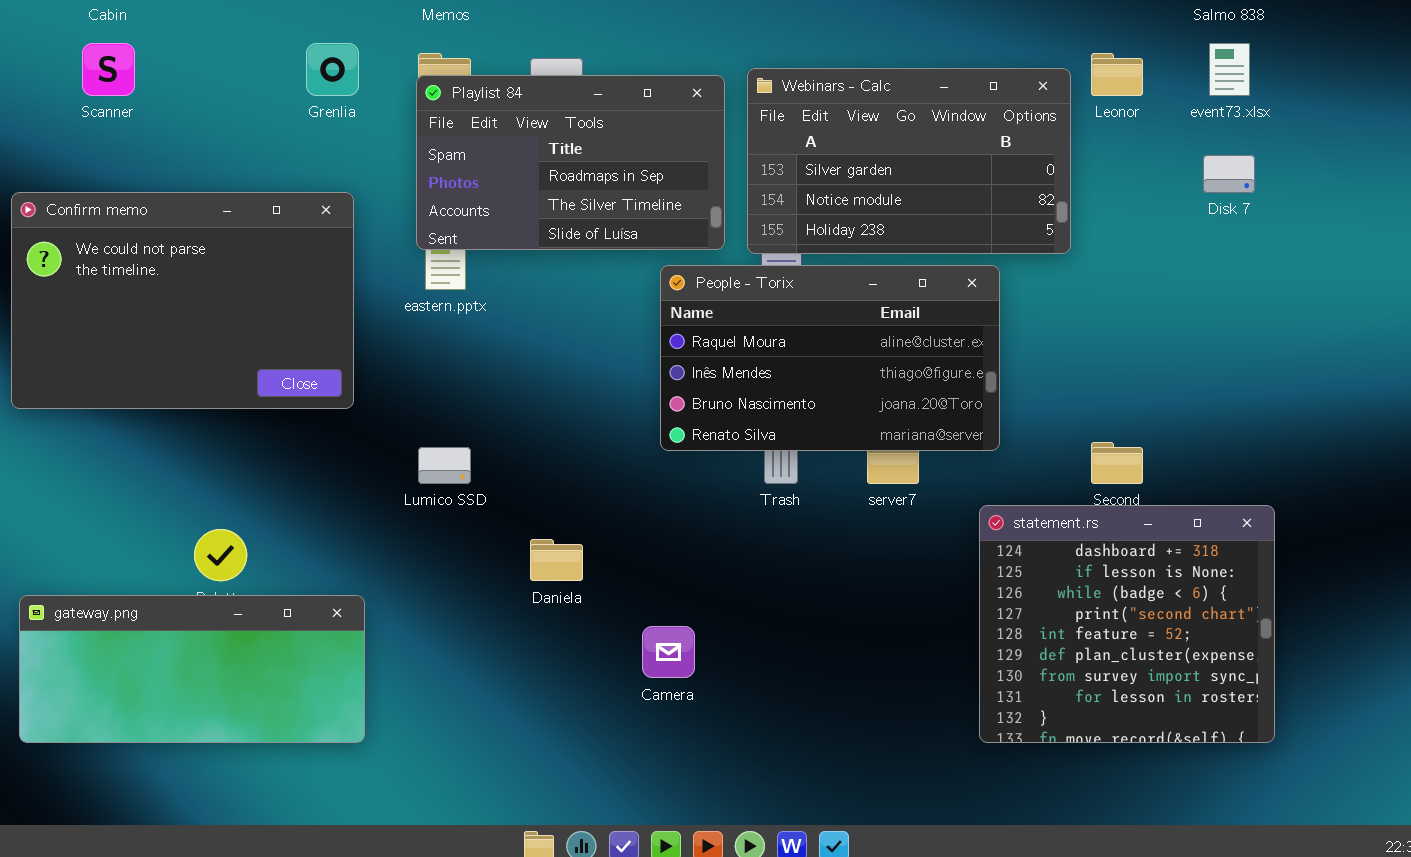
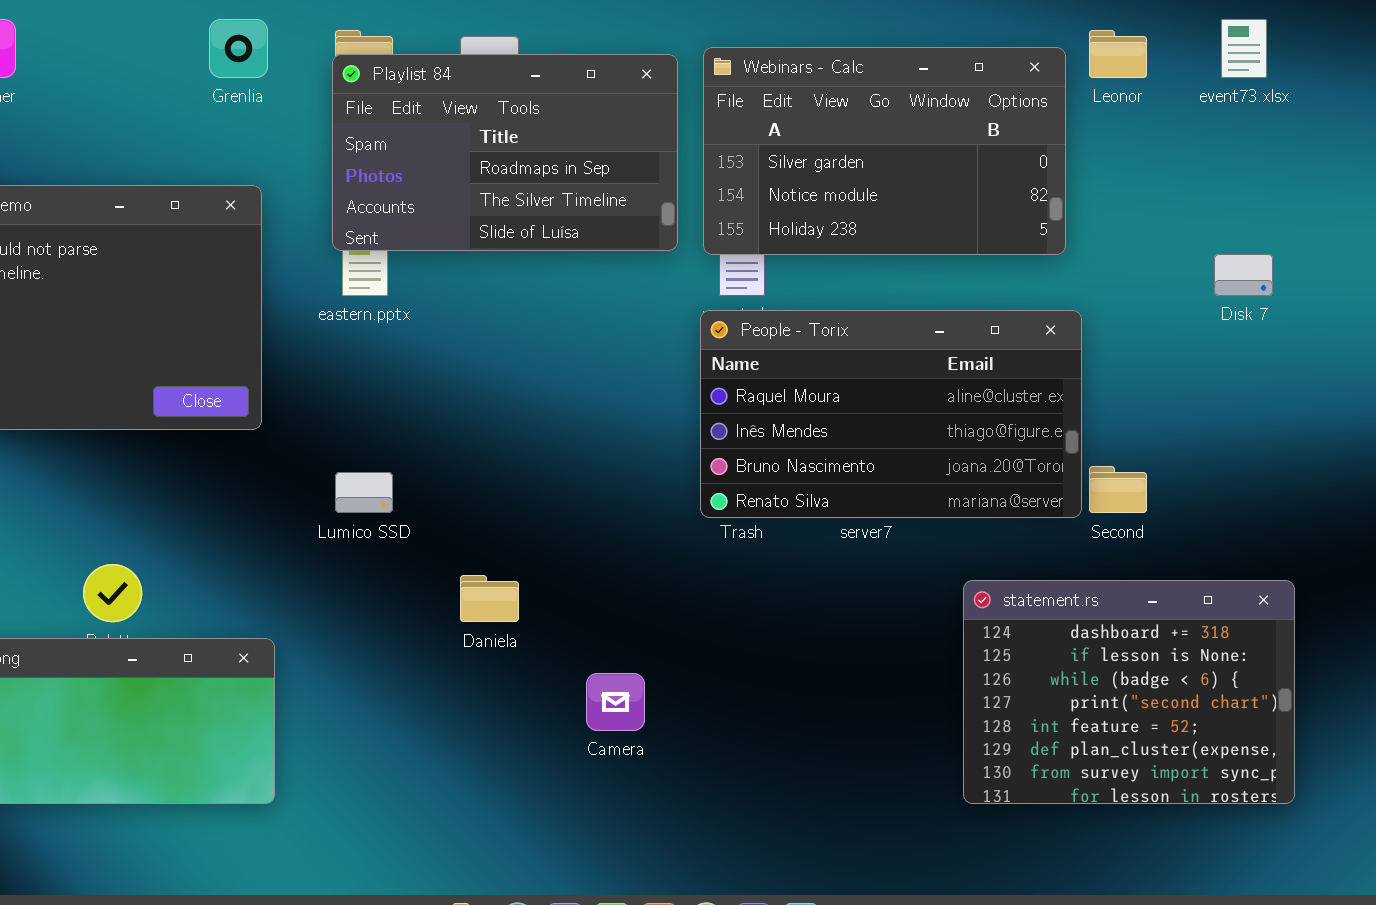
Disk 7: [1203,155,1255,193] -> [1214,254,1273,296], moved
People - Torix: [660,265,1000,451] -> [700,310,1082,518], moved
statement.rs: [979,505,1275,743] -> [963,580,1295,804], resized

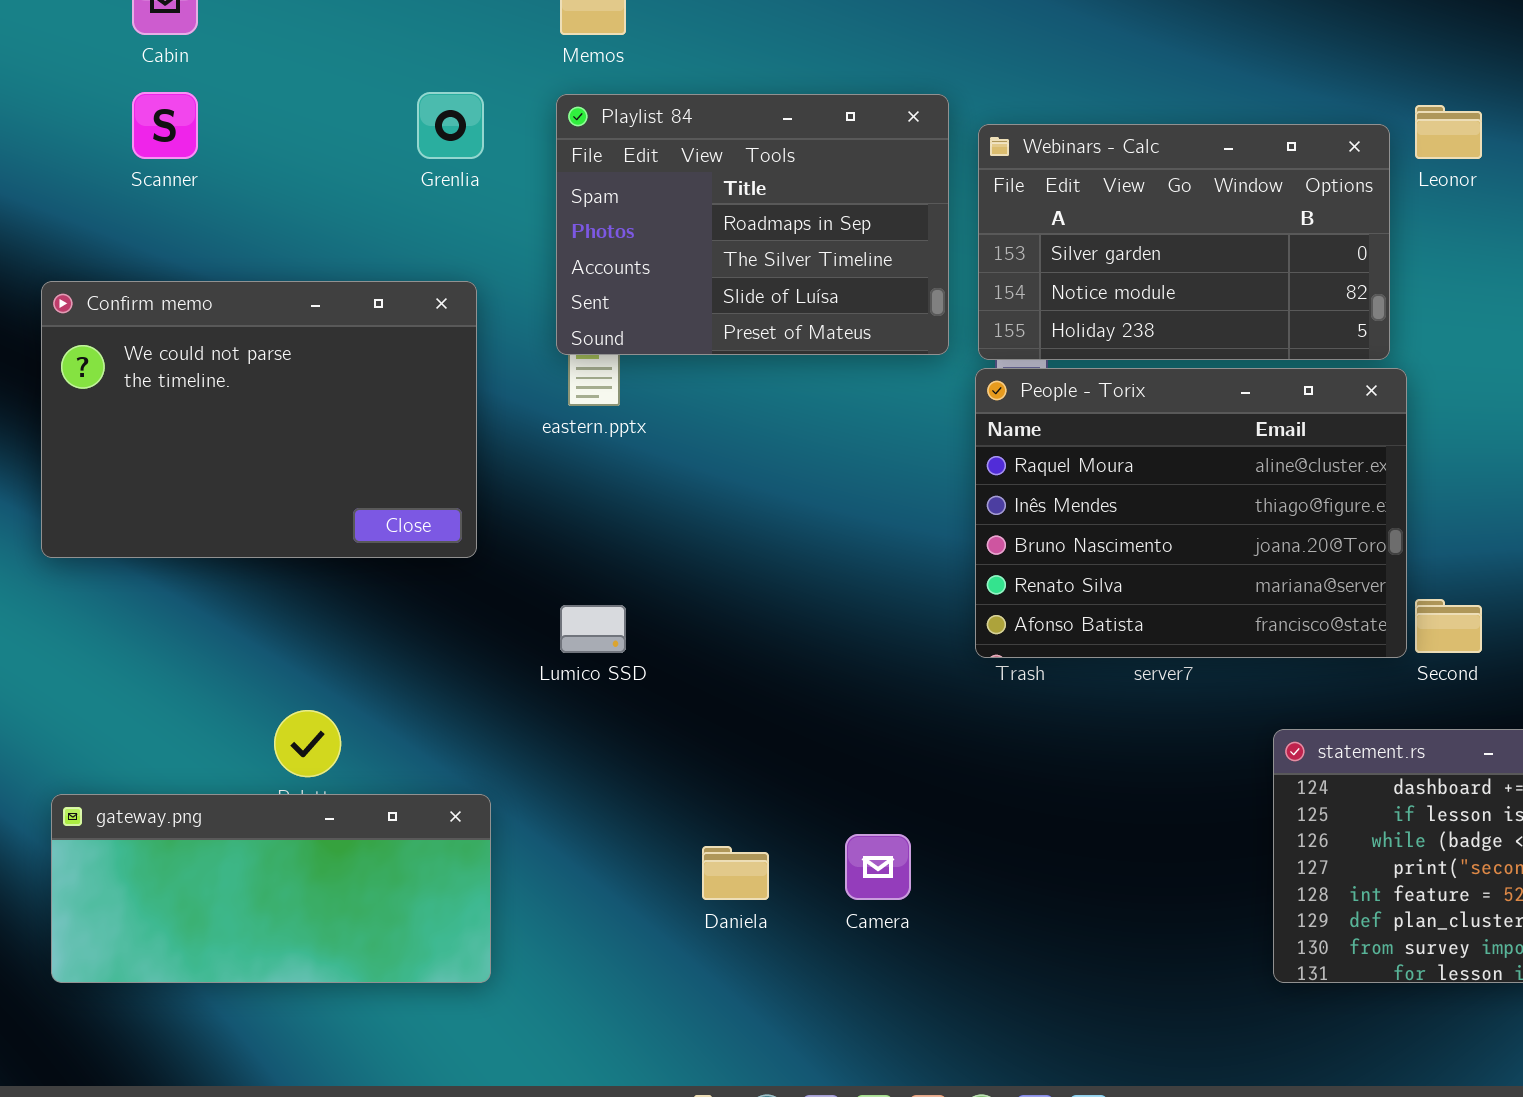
Playlist 84: [332,54,678,251] -> [556,94,949,355], resized
People - Torix: [700,310,1082,518] -> [975,368,1407,658], resized
Daniela: [460,575,519,622] -> [702,846,769,900], moved

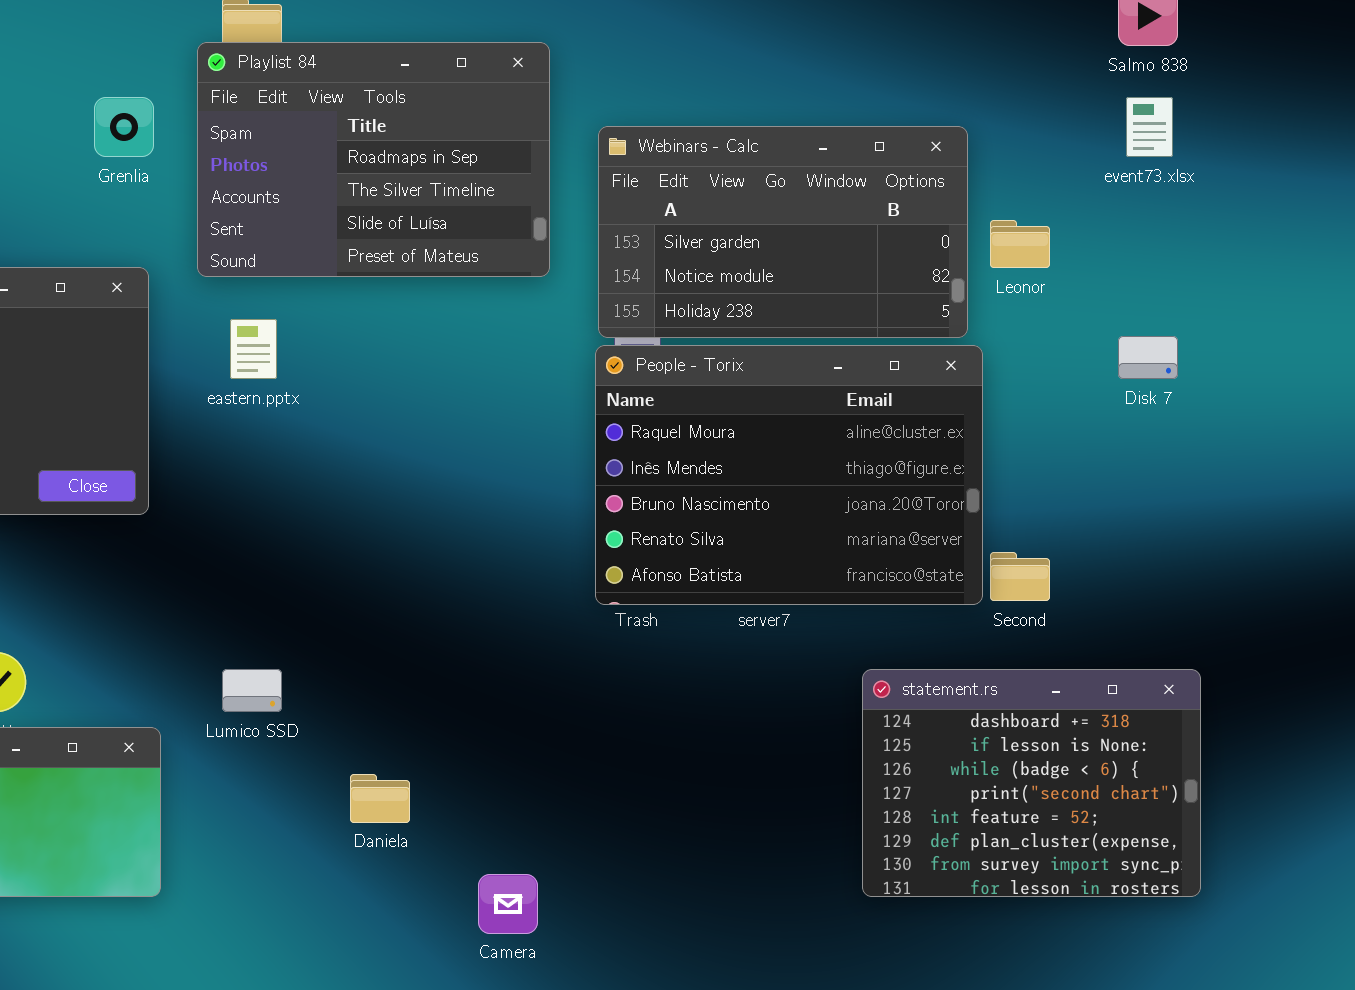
Playlist 84: [556,94,949,355] -> [197,42,550,277], moved
Leonor: [1415,105,1482,159] -> [990,220,1050,268], moved
Lumico SSD: [560,605,626,653] -> [222,669,282,712], moved
Camera: [845,834,911,900] -> [478,874,538,934], moved

